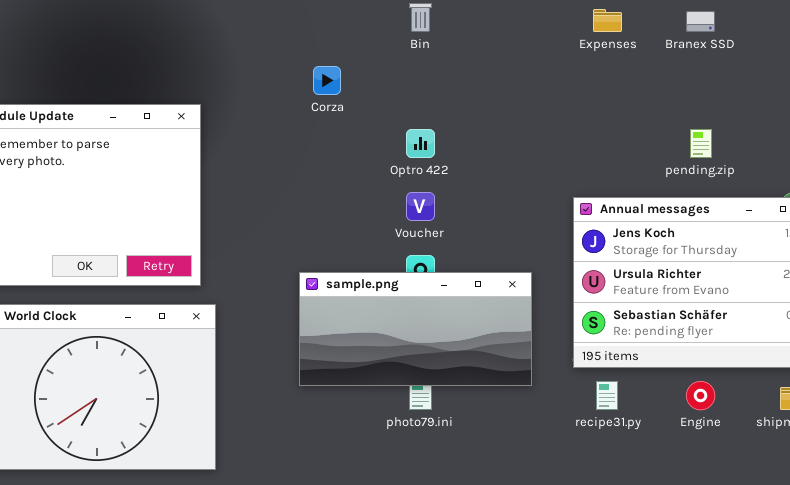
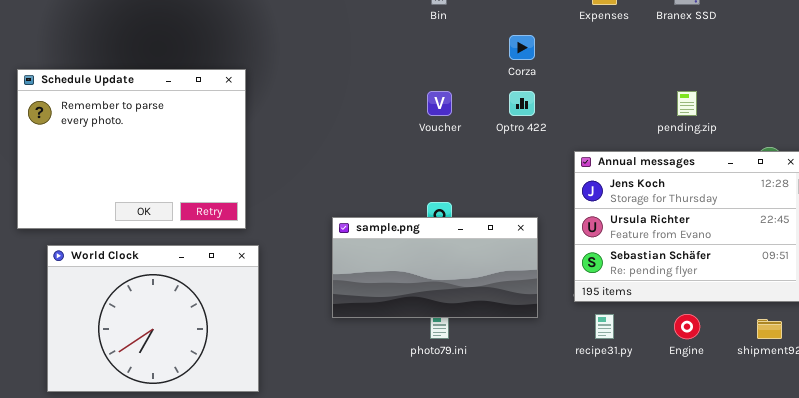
Corza: [313,66,341,95] -> [509,35,535,60], moved
Optro 422: [406,129,435,158] -> [509,91,535,116], moved
Voucher: [406,192,435,221] -> [427,91,452,116], moved

